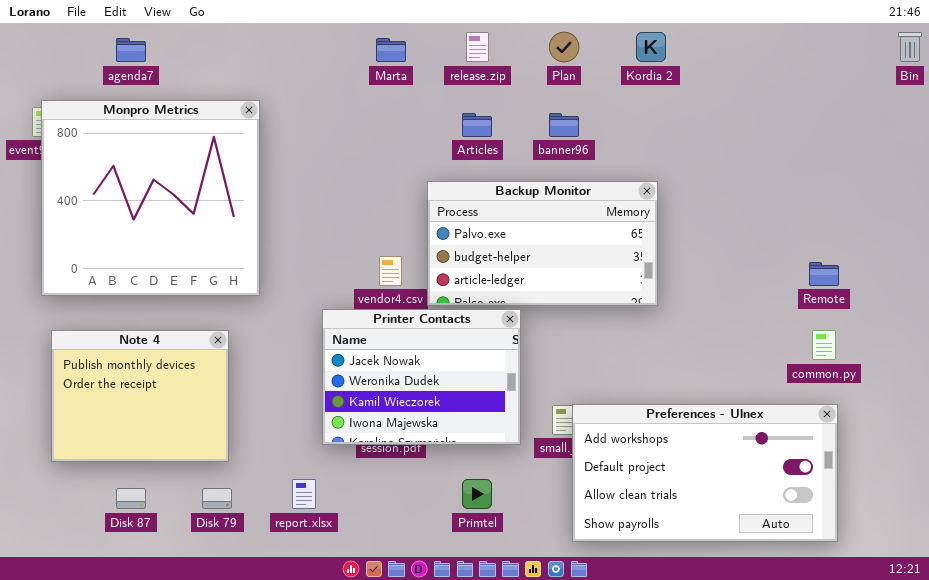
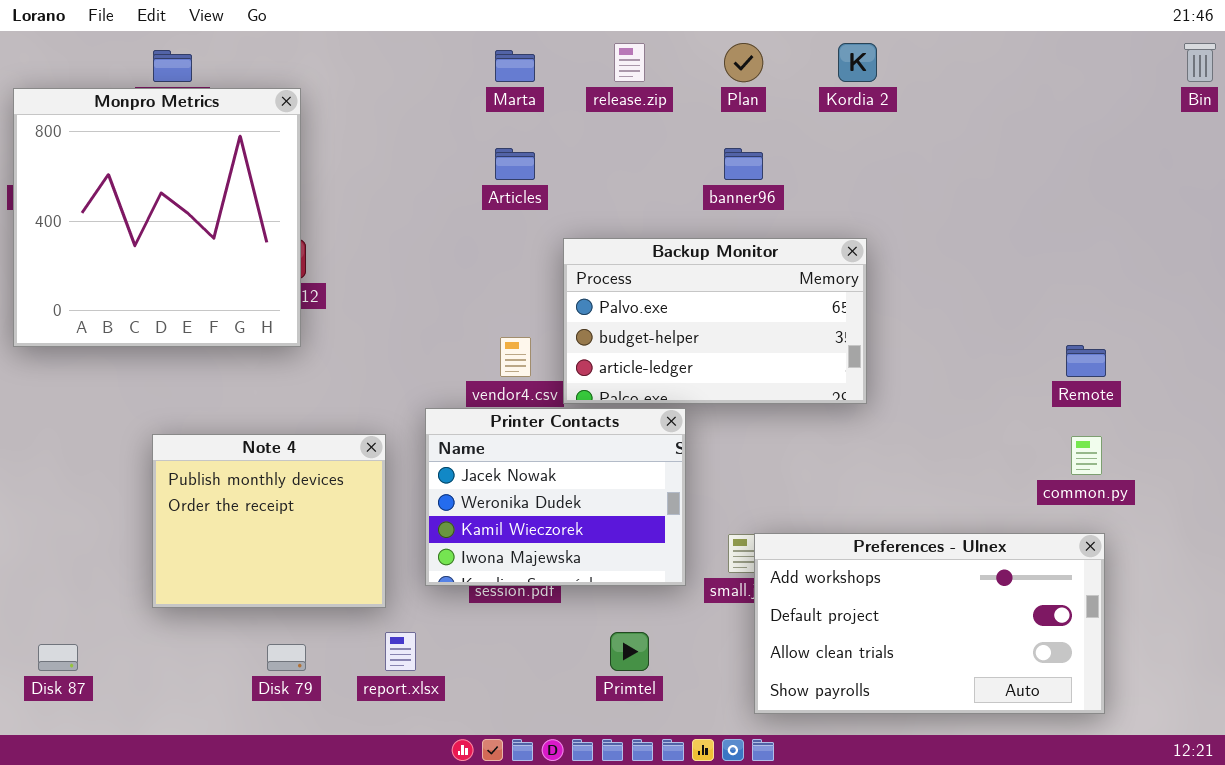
Monpro Metrics: [41,100,260,296] -> [13,88,301,347], moved
Articles: [462,113,492,137] -> [495,148,535,180], moved
Note 4: [51,330,229,462] -> [152,434,386,608], moved
Disk 87: [116,488,146,509] -> [38,644,78,671], moved

